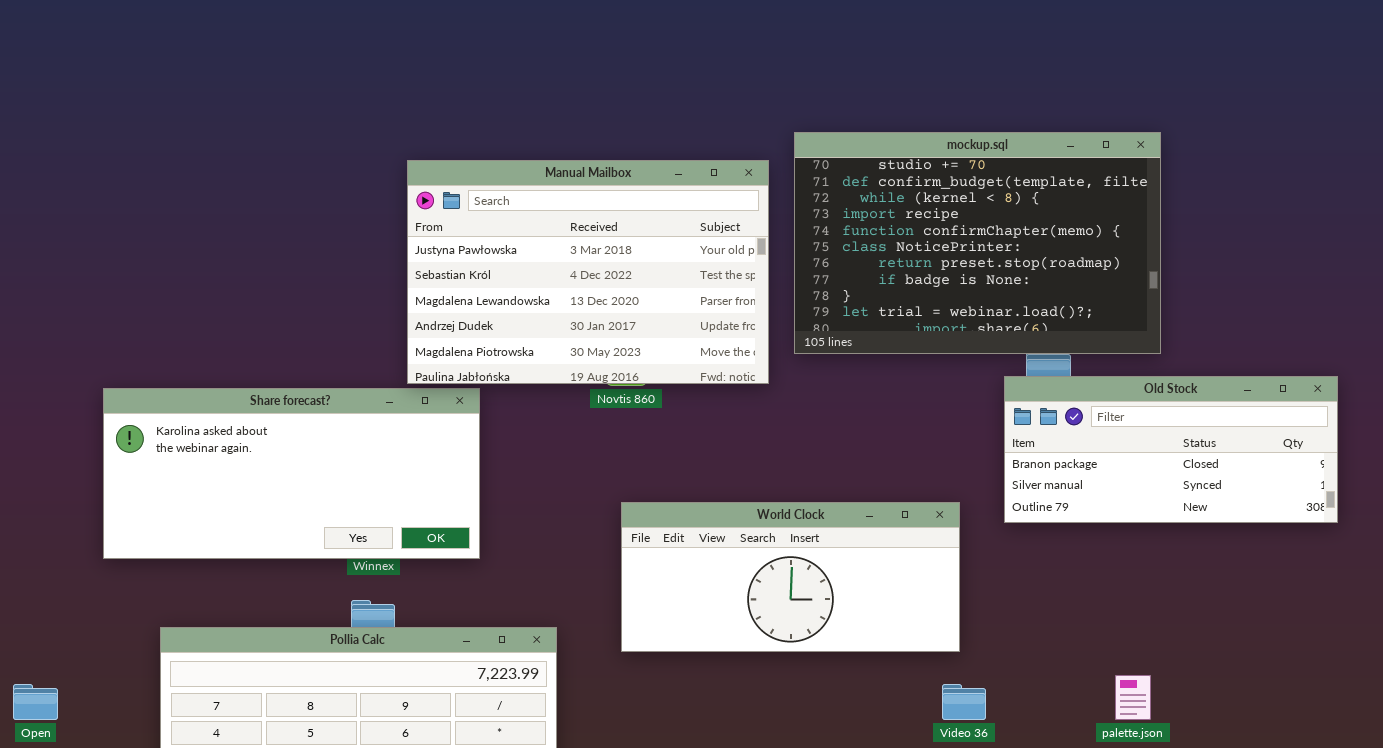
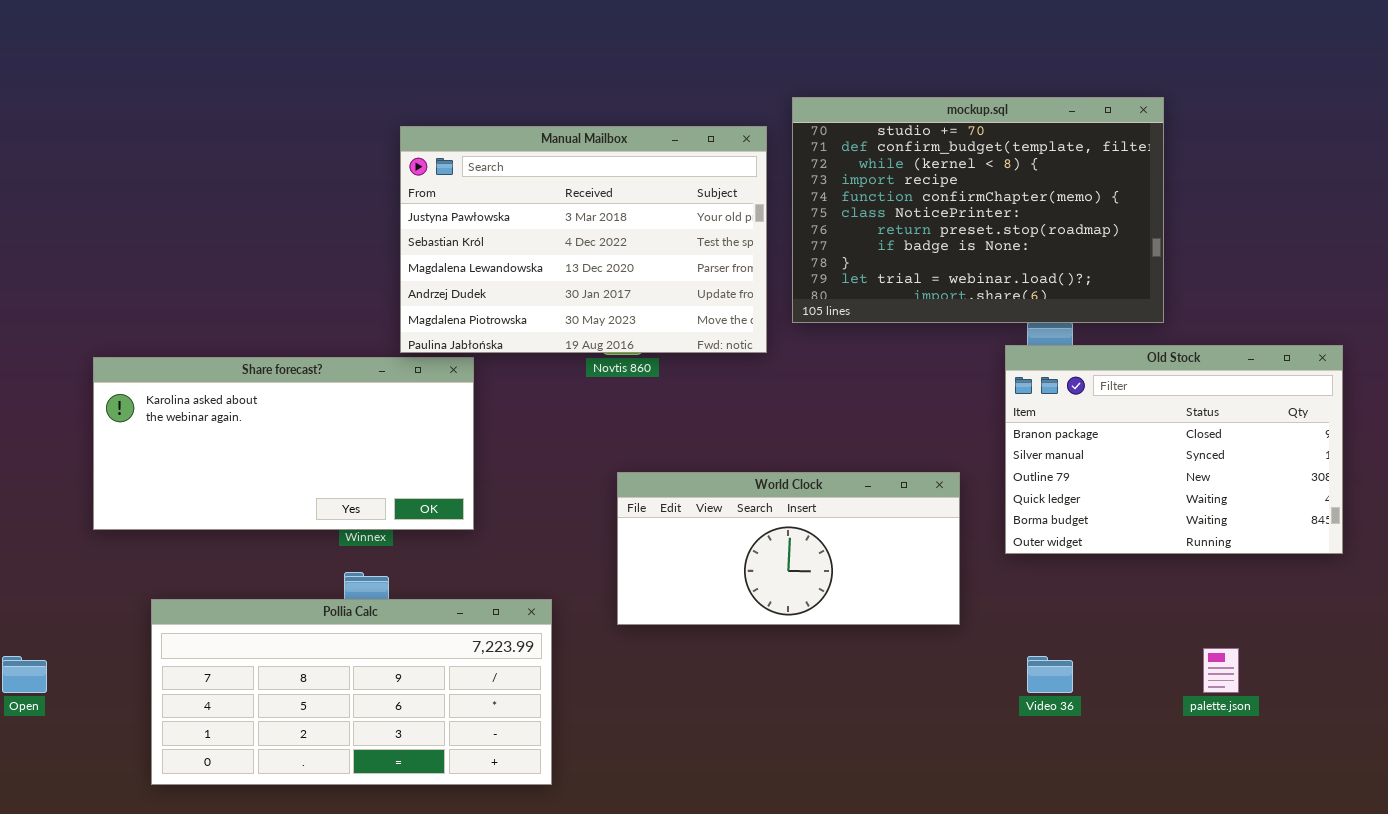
Old Stock: [1004,376,1338,523] -> [1005,345,1343,554], resized
palette.json: [1115,675,1151,720] -> [1203,648,1239,693], moved
Video 36: [942,684,986,720] -> [1027,656,1073,693], moved

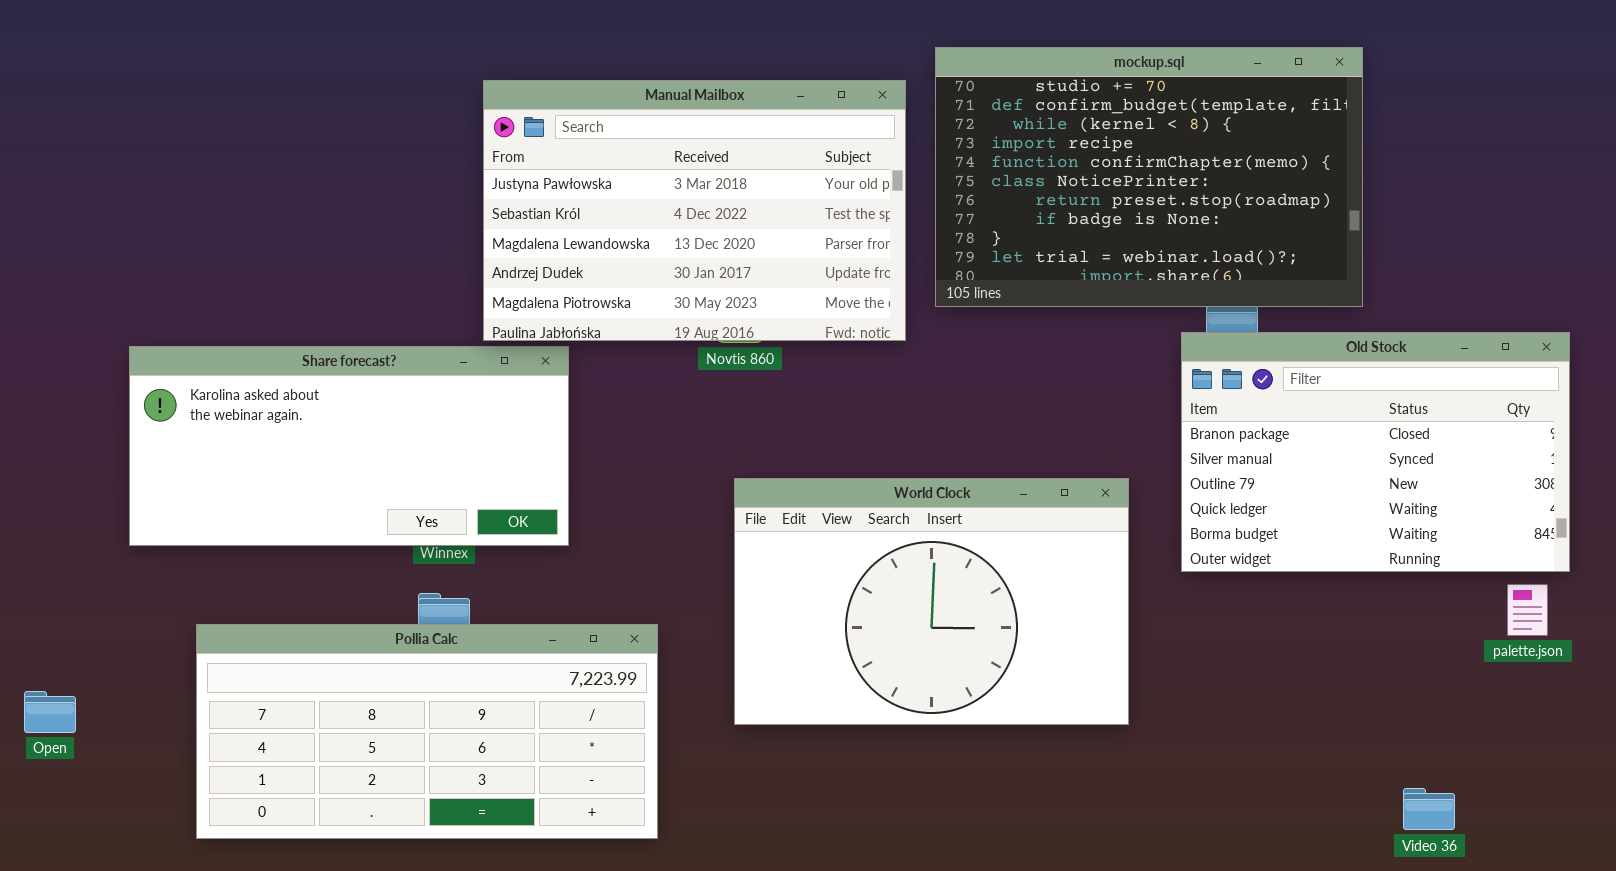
World Clock: [617,472,960,625] -> [734,478,1129,725], resized
palette.json: [1203,648,1239,693] -> [1507,584,1548,636], moved
Video 36: [1027,656,1073,693] -> [1403,788,1455,830], moved

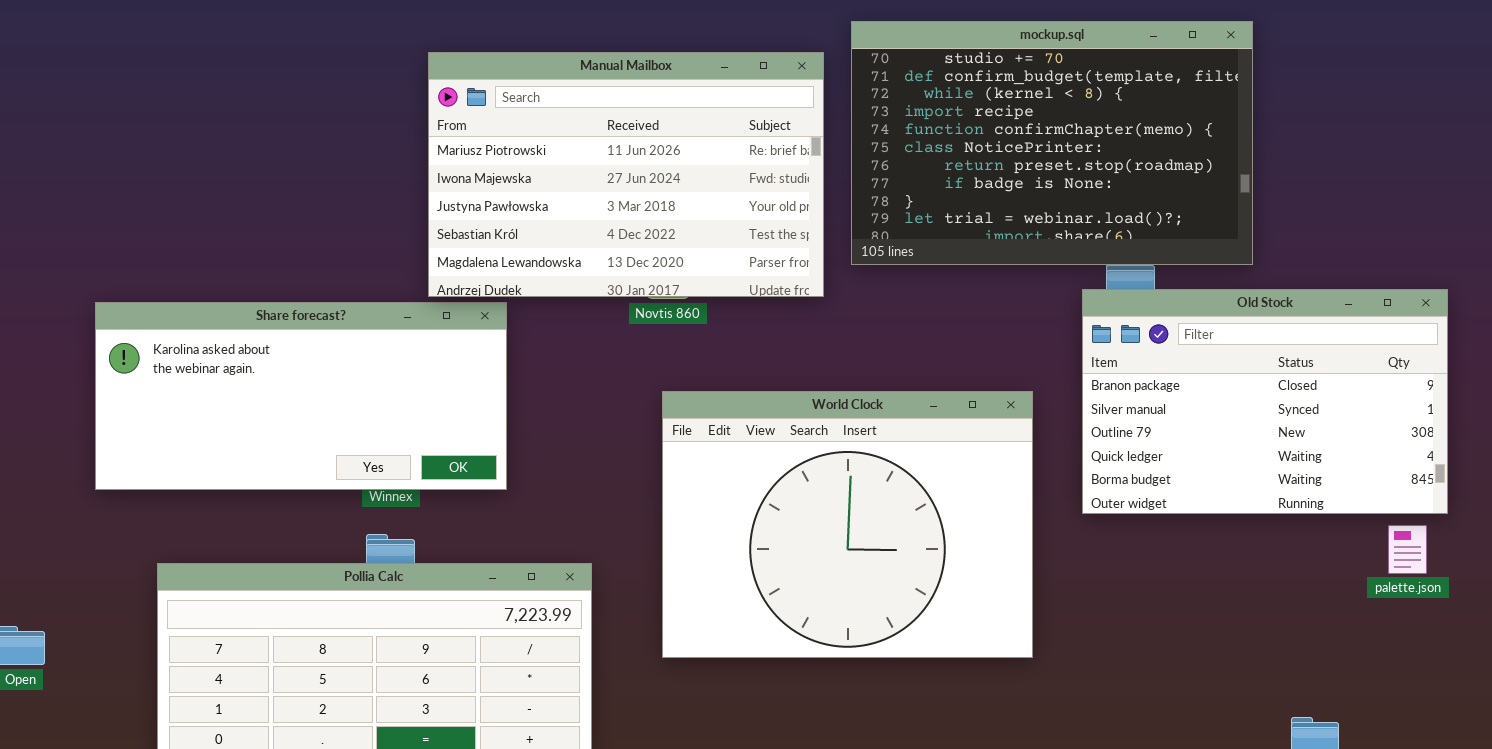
Manual Mailbox: [483,80,906,341] -> [428,52,824,297], scrolled up 2 rows
World Clock: [734,478,1129,725] -> [662,391,1033,658], resized

